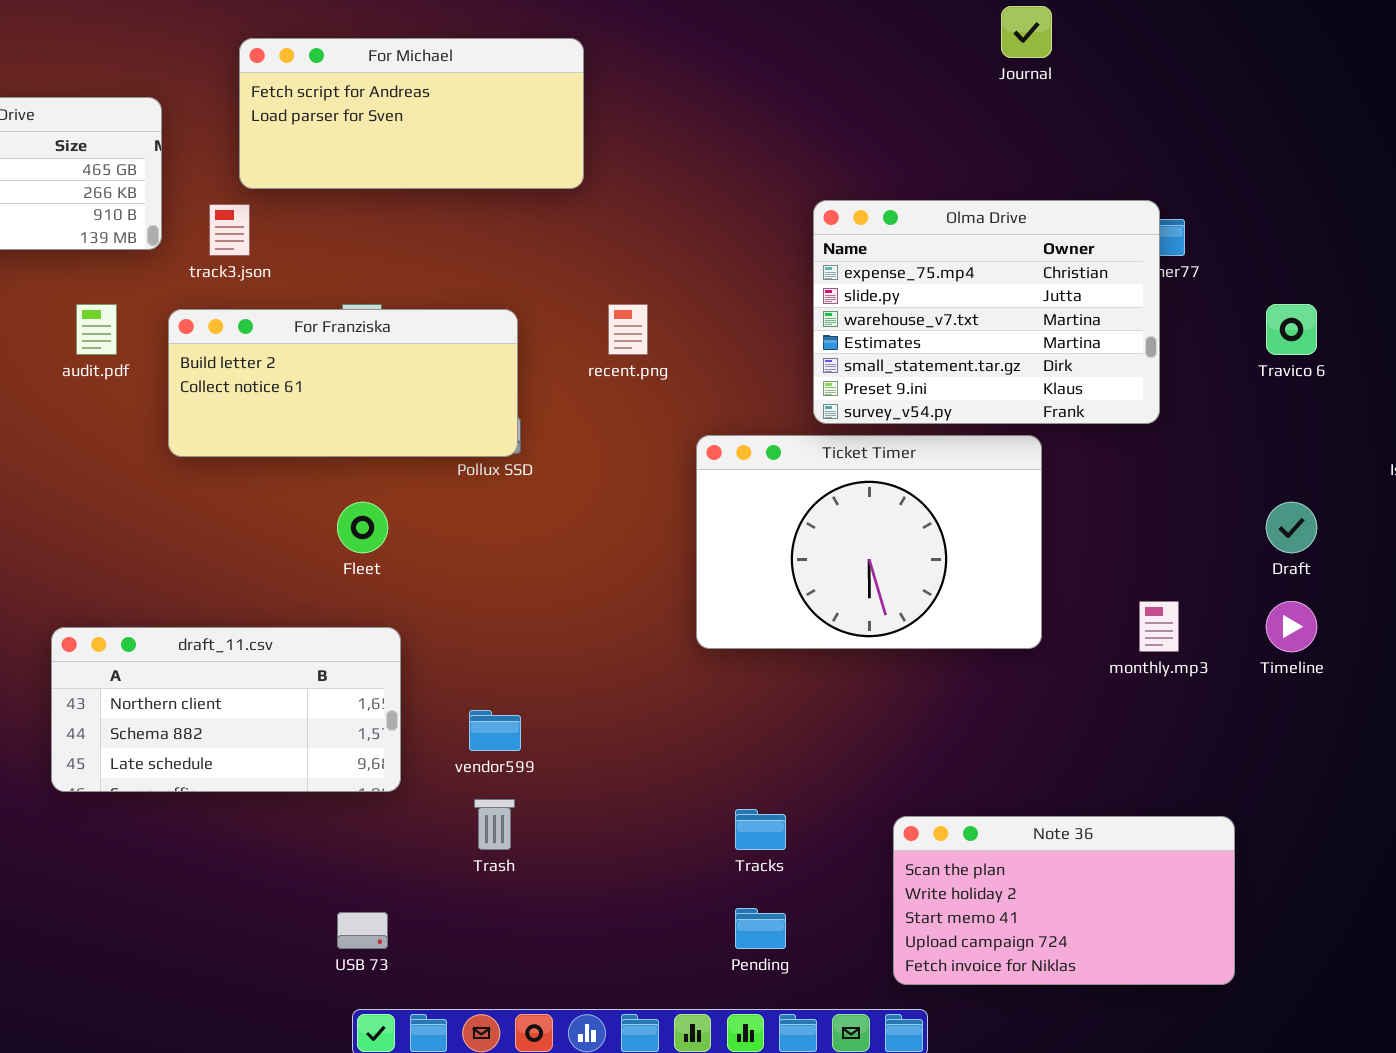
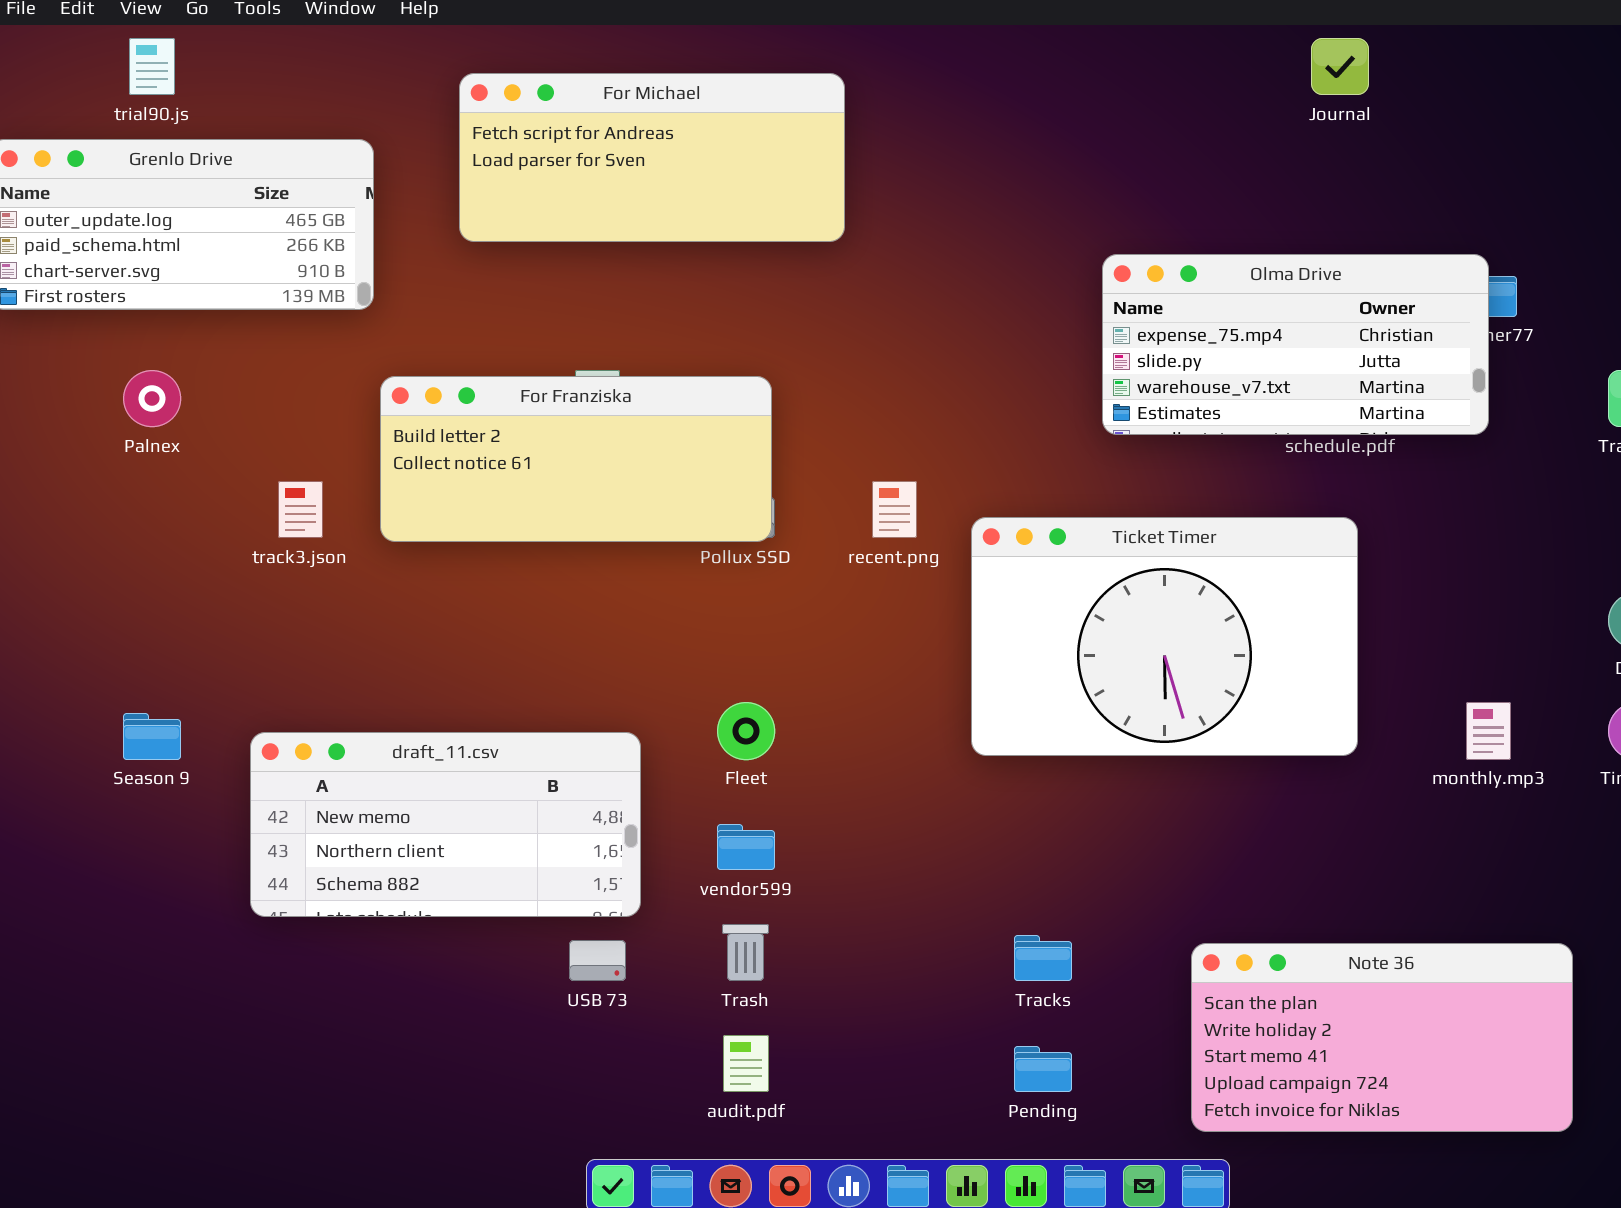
Olma Drive: [813,200,1160,424] -> [1102,254,1489,435], resized
track3.json: [209,204,250,256] -> [278,481,323,538], moved
audit.pdf: [76,304,117,355] -> [723,1035,769,1092], moved
recent.png: [608,304,648,355] -> [872,481,917,538], moved
Fleet: [337,502,388,553] -> [717,702,775,760], moved
draft_11.csv: [51,627,401,792] -> [250,732,641,917], scrolled up 1 row
USB 73: [337,912,388,949] -> [569,940,626,981], moved

